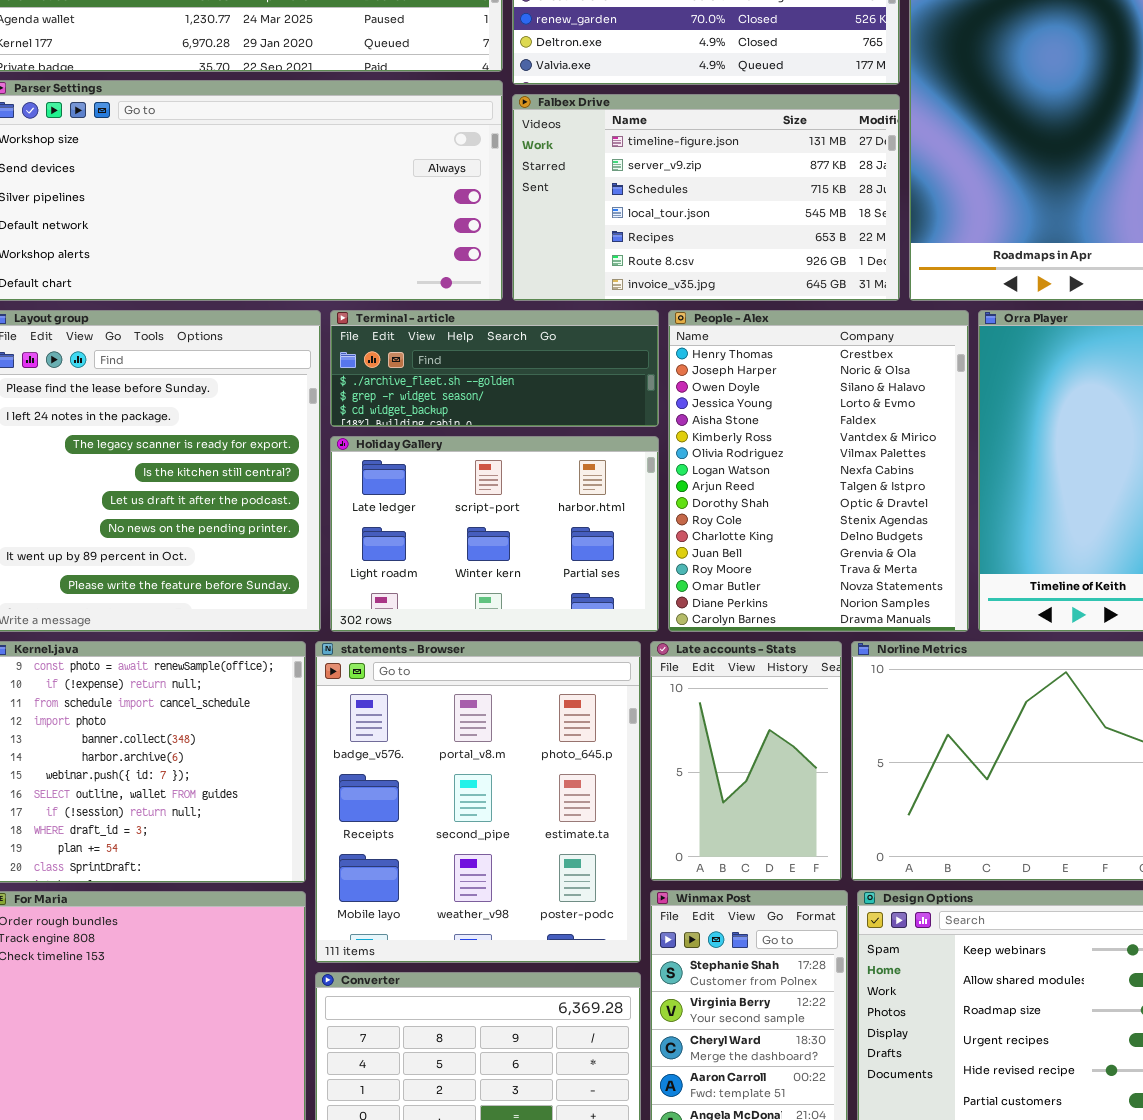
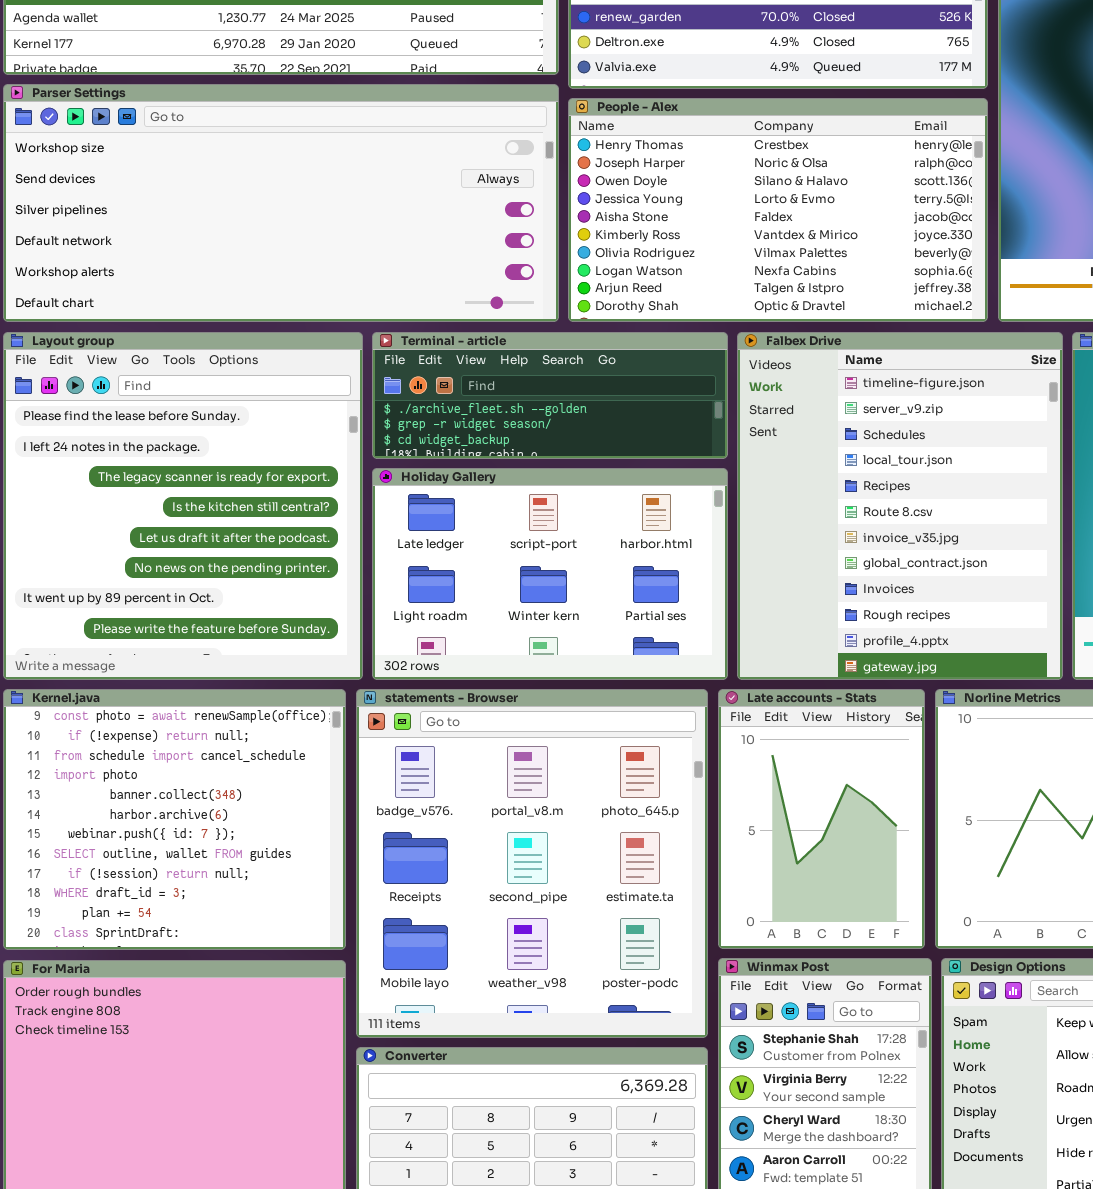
Falbex Drive: [512,94,900,301] -> [737,332,1063,680], moved, resized
People - Alex: [668,310,969,632] -> [568,98,988,322], moved, resized

